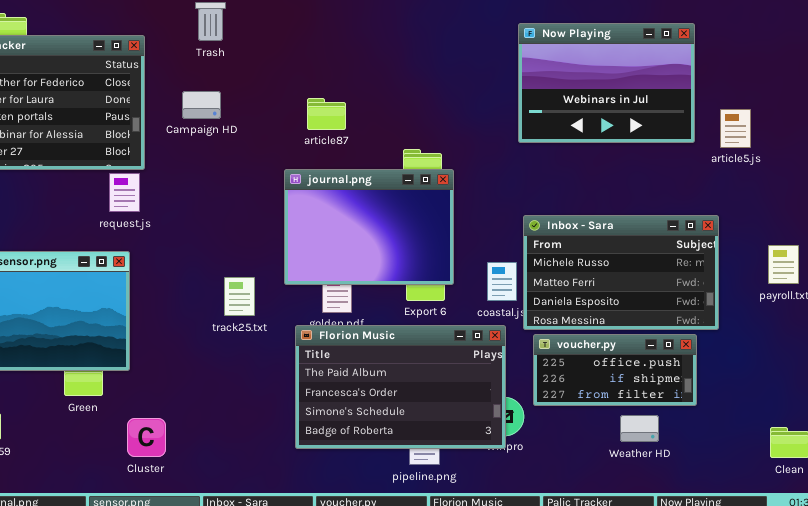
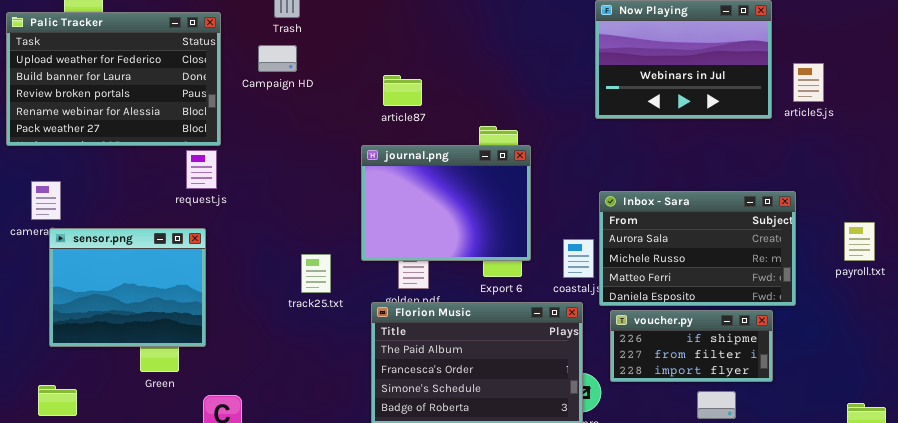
Campaign HD: [182,91,221,119] -> [258,45,297,72], moved
article5.js: [720,109,751,148] -> [793,63,824,102], moved
Inbox - Sara: [523,215,719,330] -> [599,191,796,306], scrolled up 1 row
voucher.py: [533,334,697,406] -> [610,310,773,382], scrolled down 1 row

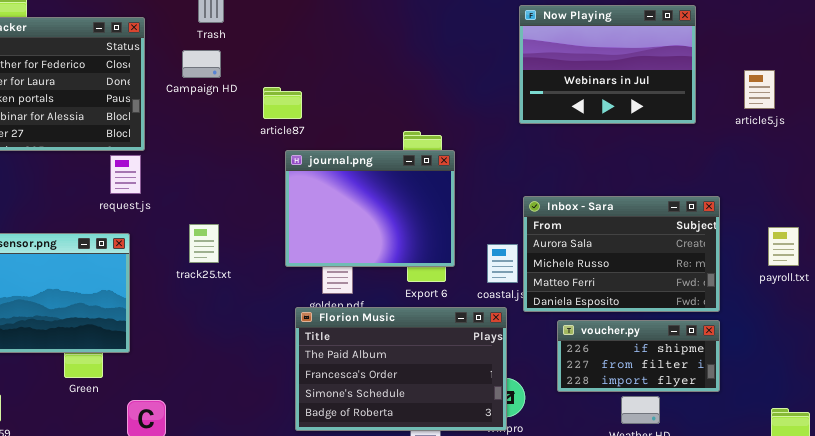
article5.js: [793,63,824,102] -> [744,70,775,109], moved
article87: [383,75,422,106] -> [263,87,302,119], moved
track25.txt: [301,254,331,293] -> [189,224,219,263], moved
voucher.py: [610,310,773,382] -> [557,320,720,392], moved

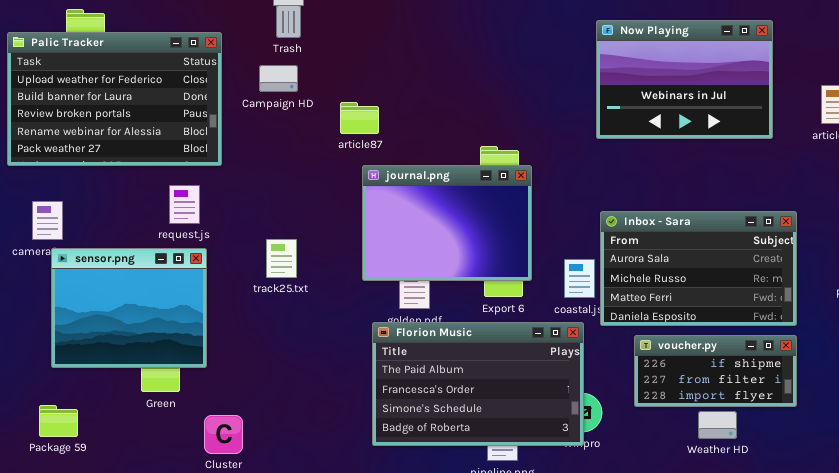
request.js: [110,155,141,194] -> [169,185,200,224], moved

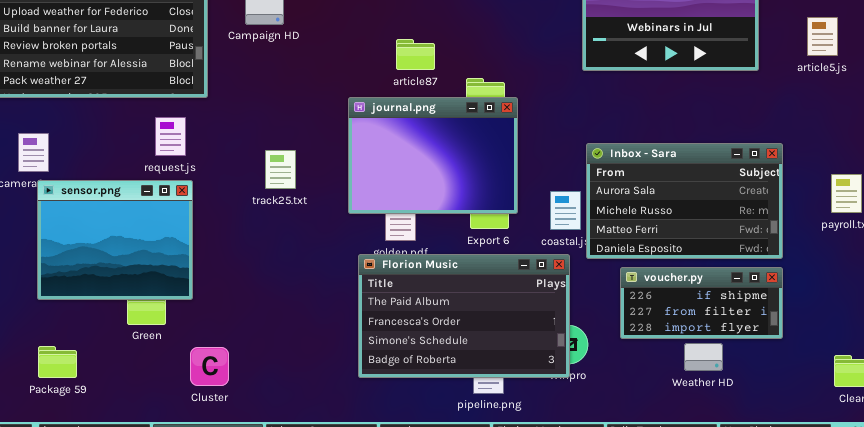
article87: [340,102,379,134] -> [396,39,435,70], moved
track25.txt: [266,239,297,278] -> [265,150,296,189], moved
Package 59: [39,405,78,437] -> [38,346,77,378], moved

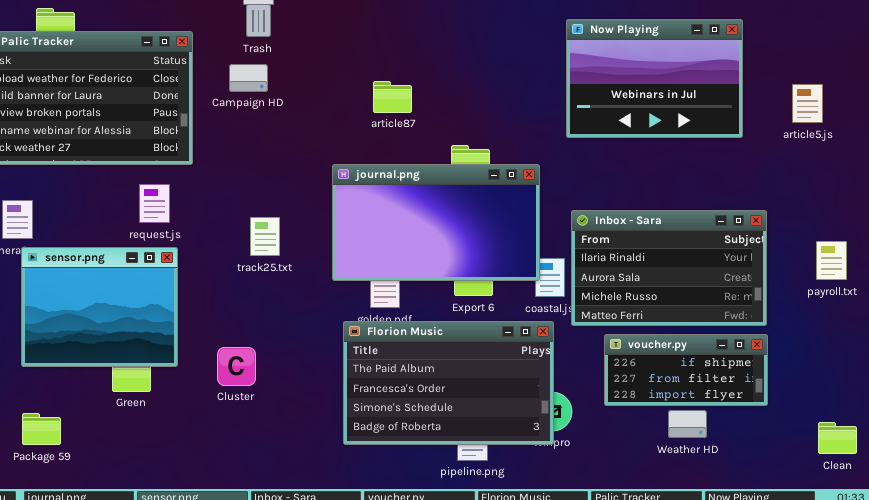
article87: [396,39,435,70] -> [373,81,412,113], moved
journal.png: [348,97,518,214] -> [332,164,540,281], resized
Inbox - Sara: [586,143,783,259] -> [571,210,767,326], scrolled up 1 row
Cluster: [190,347,229,386] -> [217,347,256,386], moved

